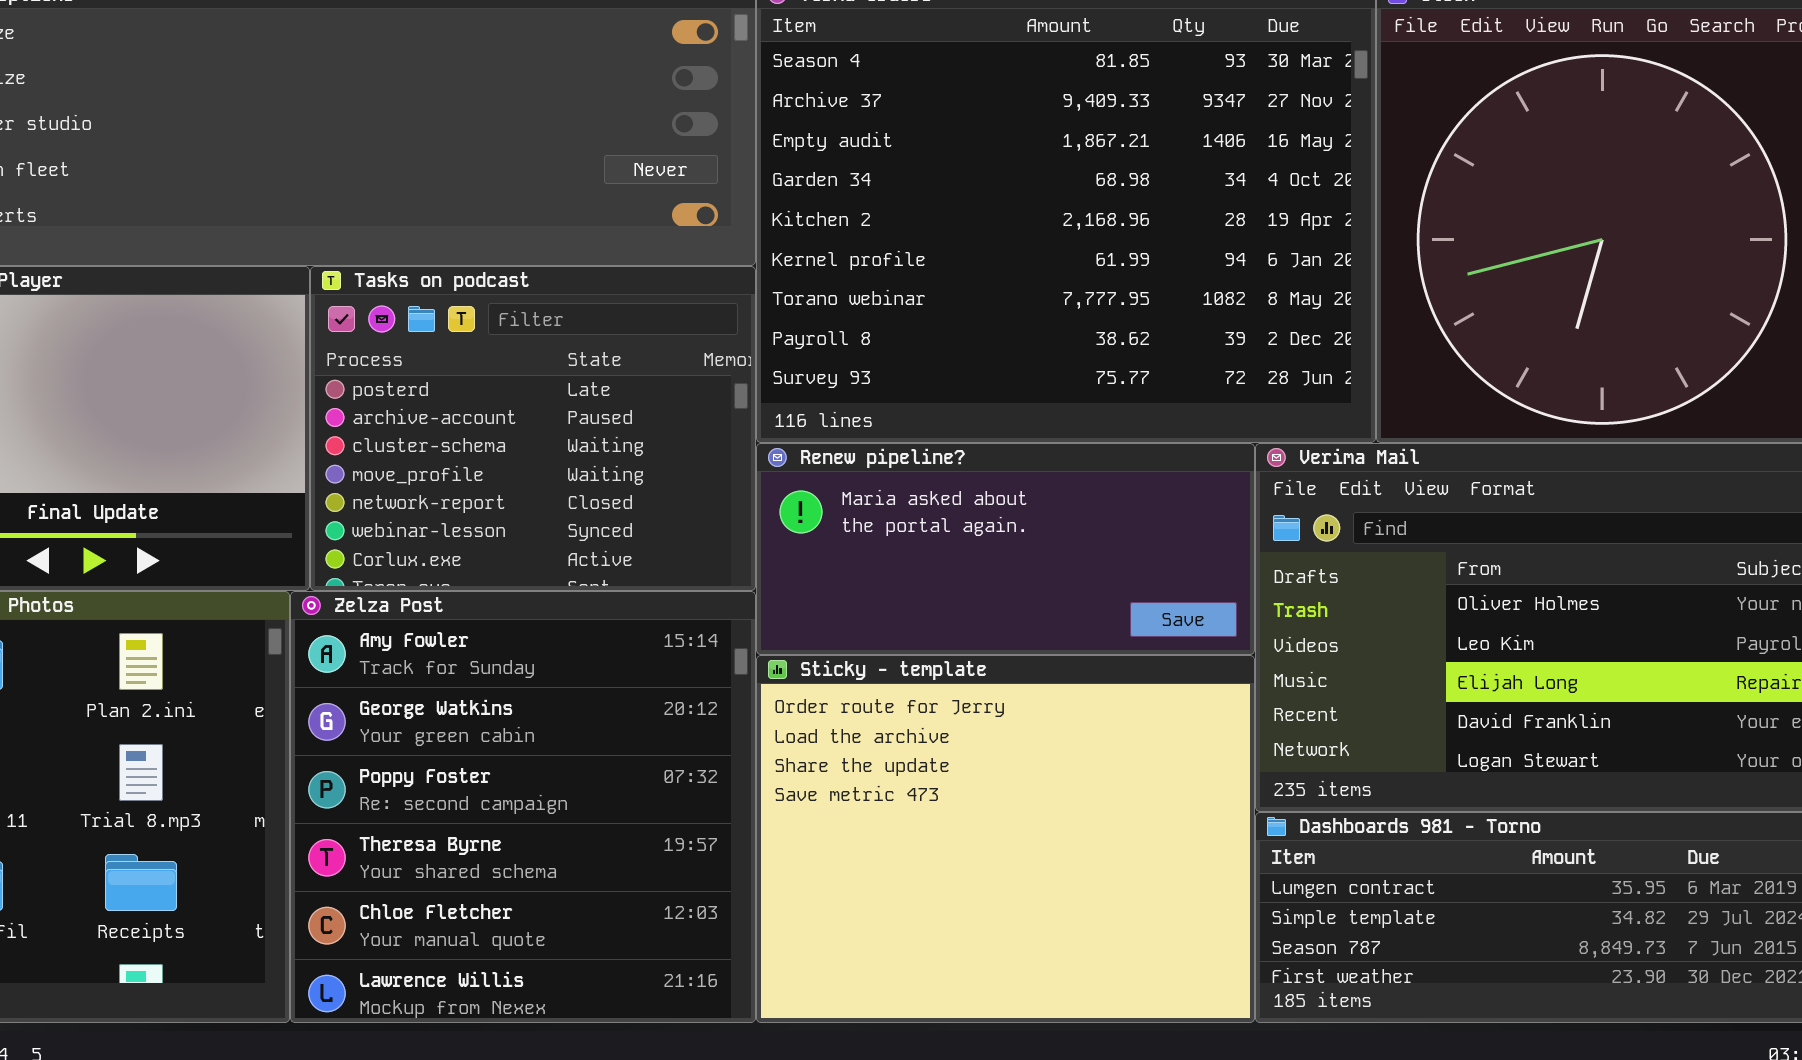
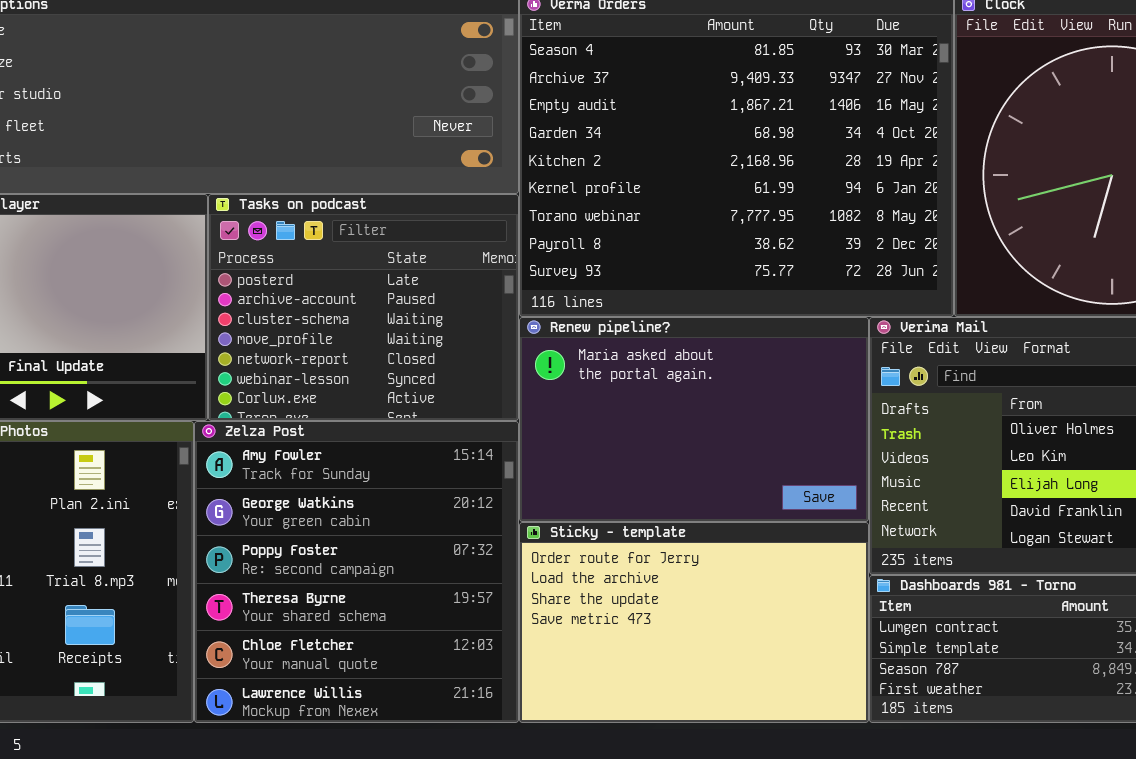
Renew pipeline?: [756,443,1255,655] -> [519,317,869,522], resized
Sticky - template: [756,655,1255,1023] -> [519,522,869,723], resized

